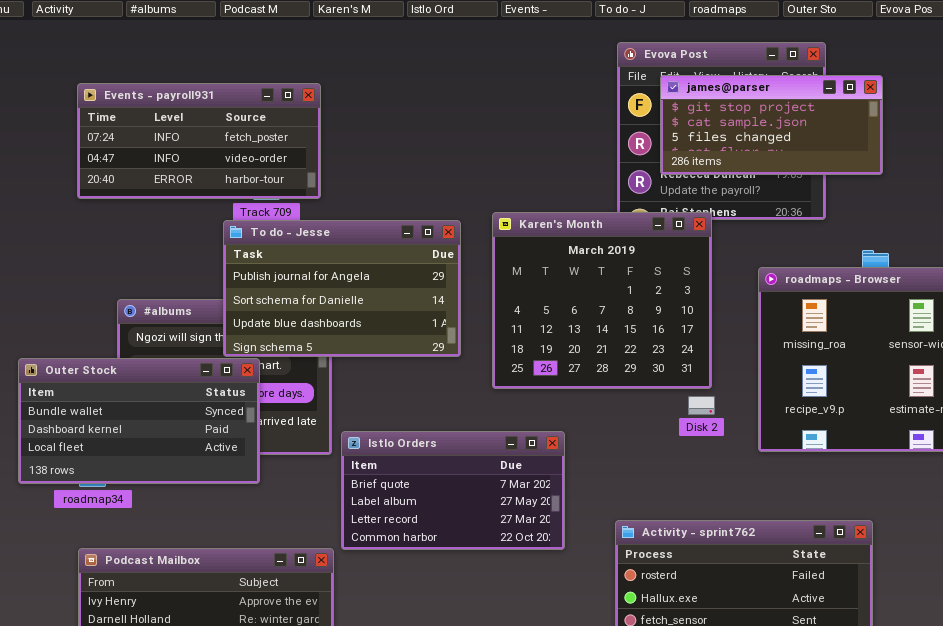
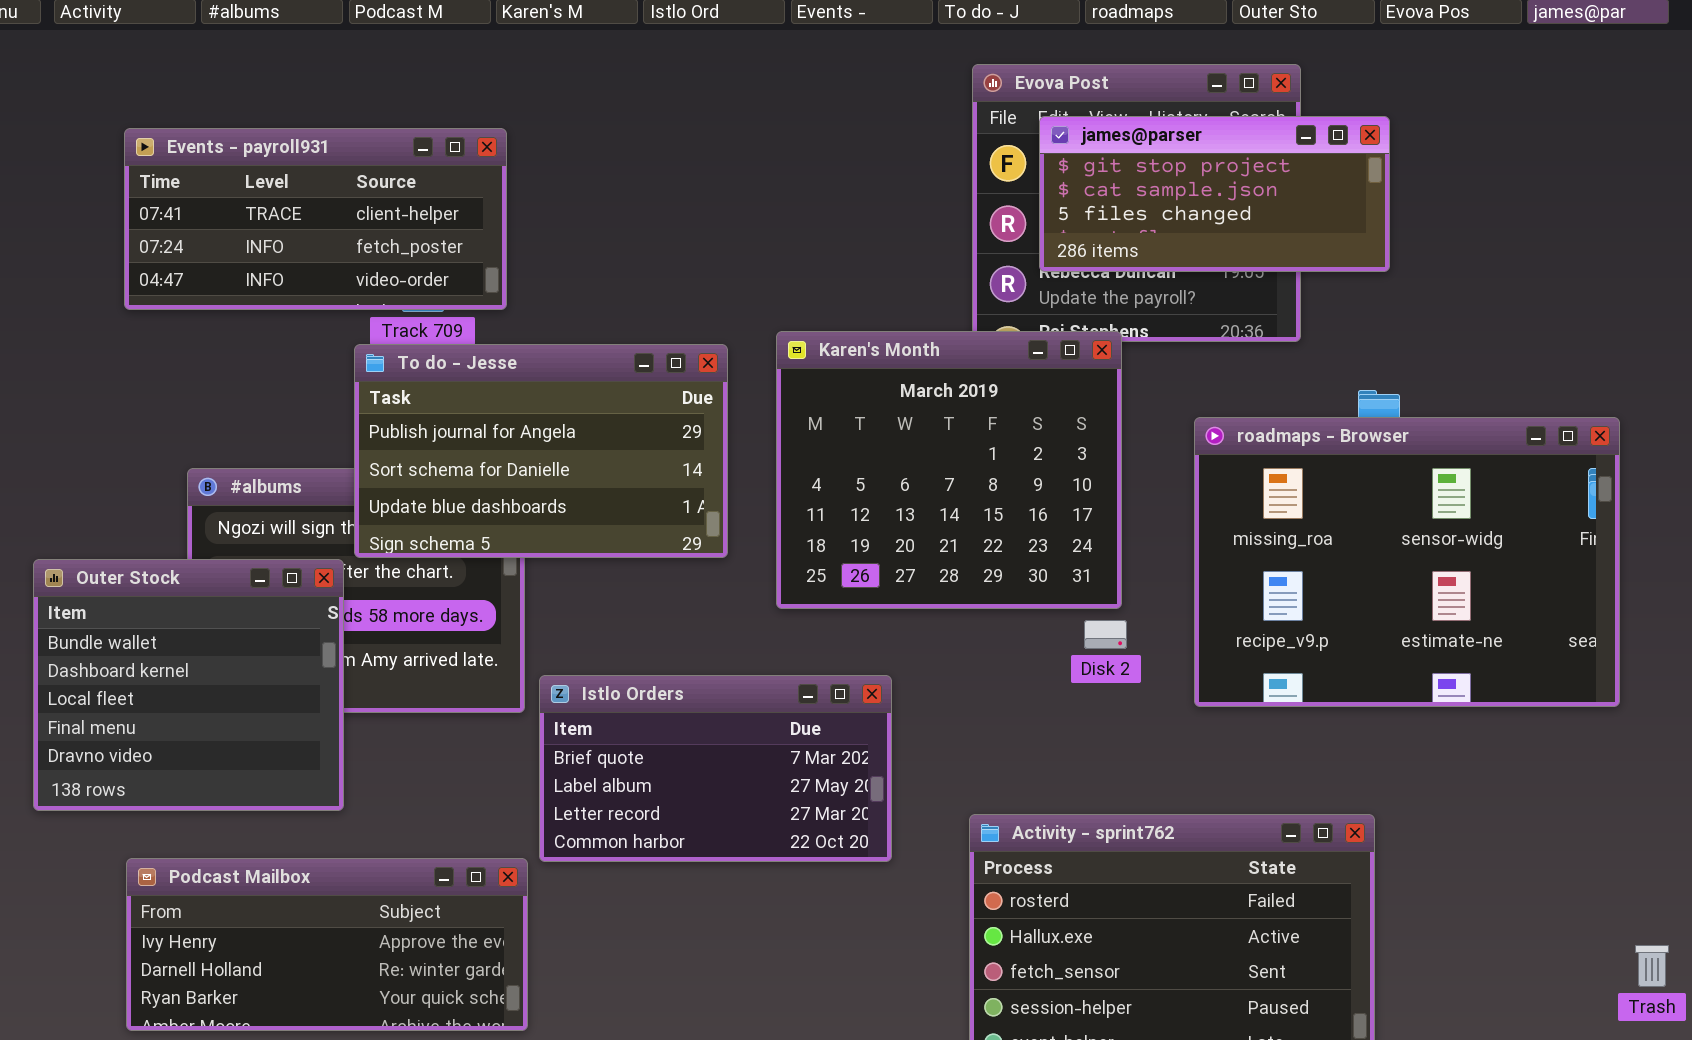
Events - payroll931: [77,83,321,199] -> [124,128,507,310], scrolled up 1 row
Outer Stock: [18,358,260,484] -> [33,559,344,811], resized

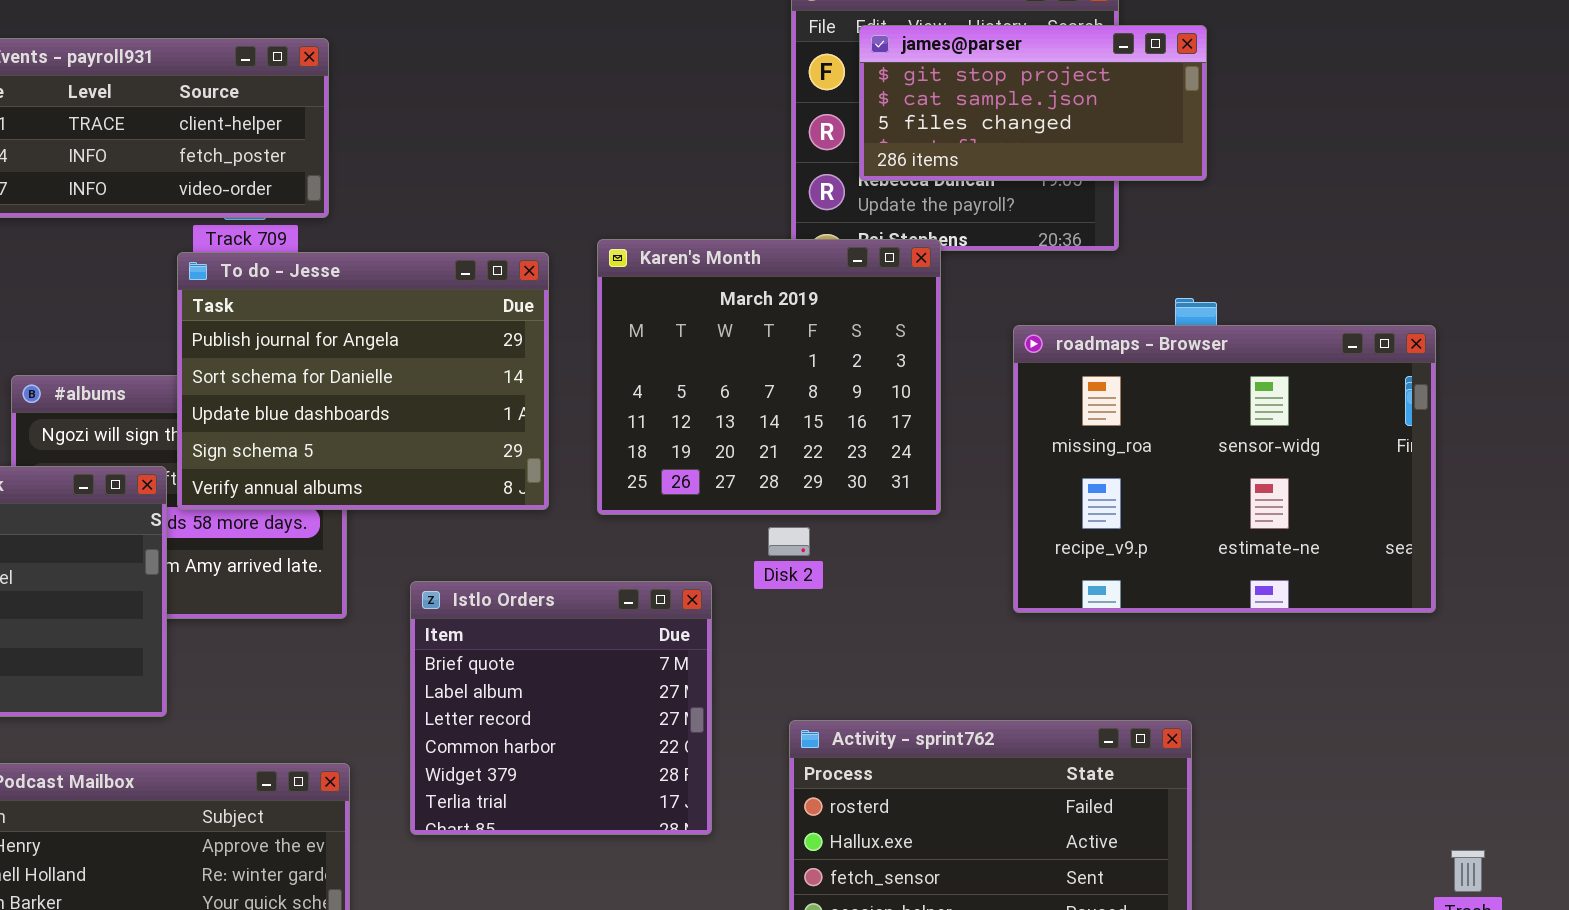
To do - Jesse: [354,344,728,558] -> [177,252,549,510], resized
Disk 2: [1084,620,1127,649] -> [768,527,810,556], moved
Istlo Orders: [539,675,892,862] -> [410,581,712,835], resized

